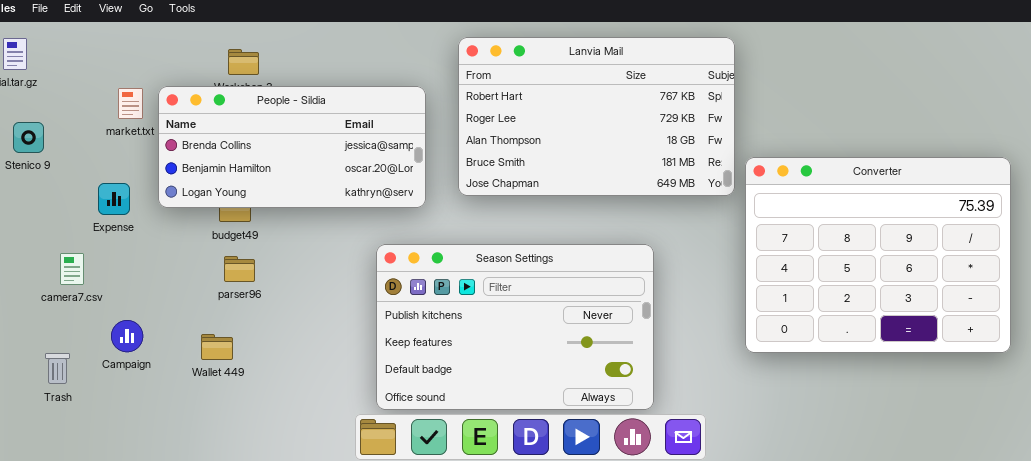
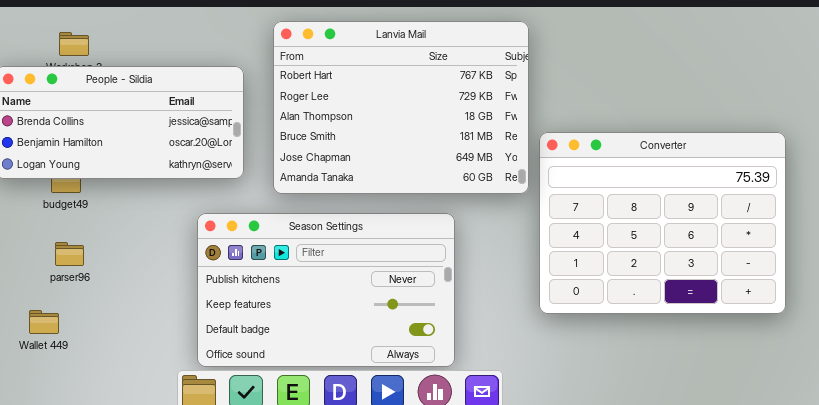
Lanvia Mail: [458,37,735,196] -> [273,21,529,194], resized
parser96: [224,256,255,282] -> [55,242,84,266], moved
Wallet 449: [201,334,233,360] -> [29,310,59,334], moved

